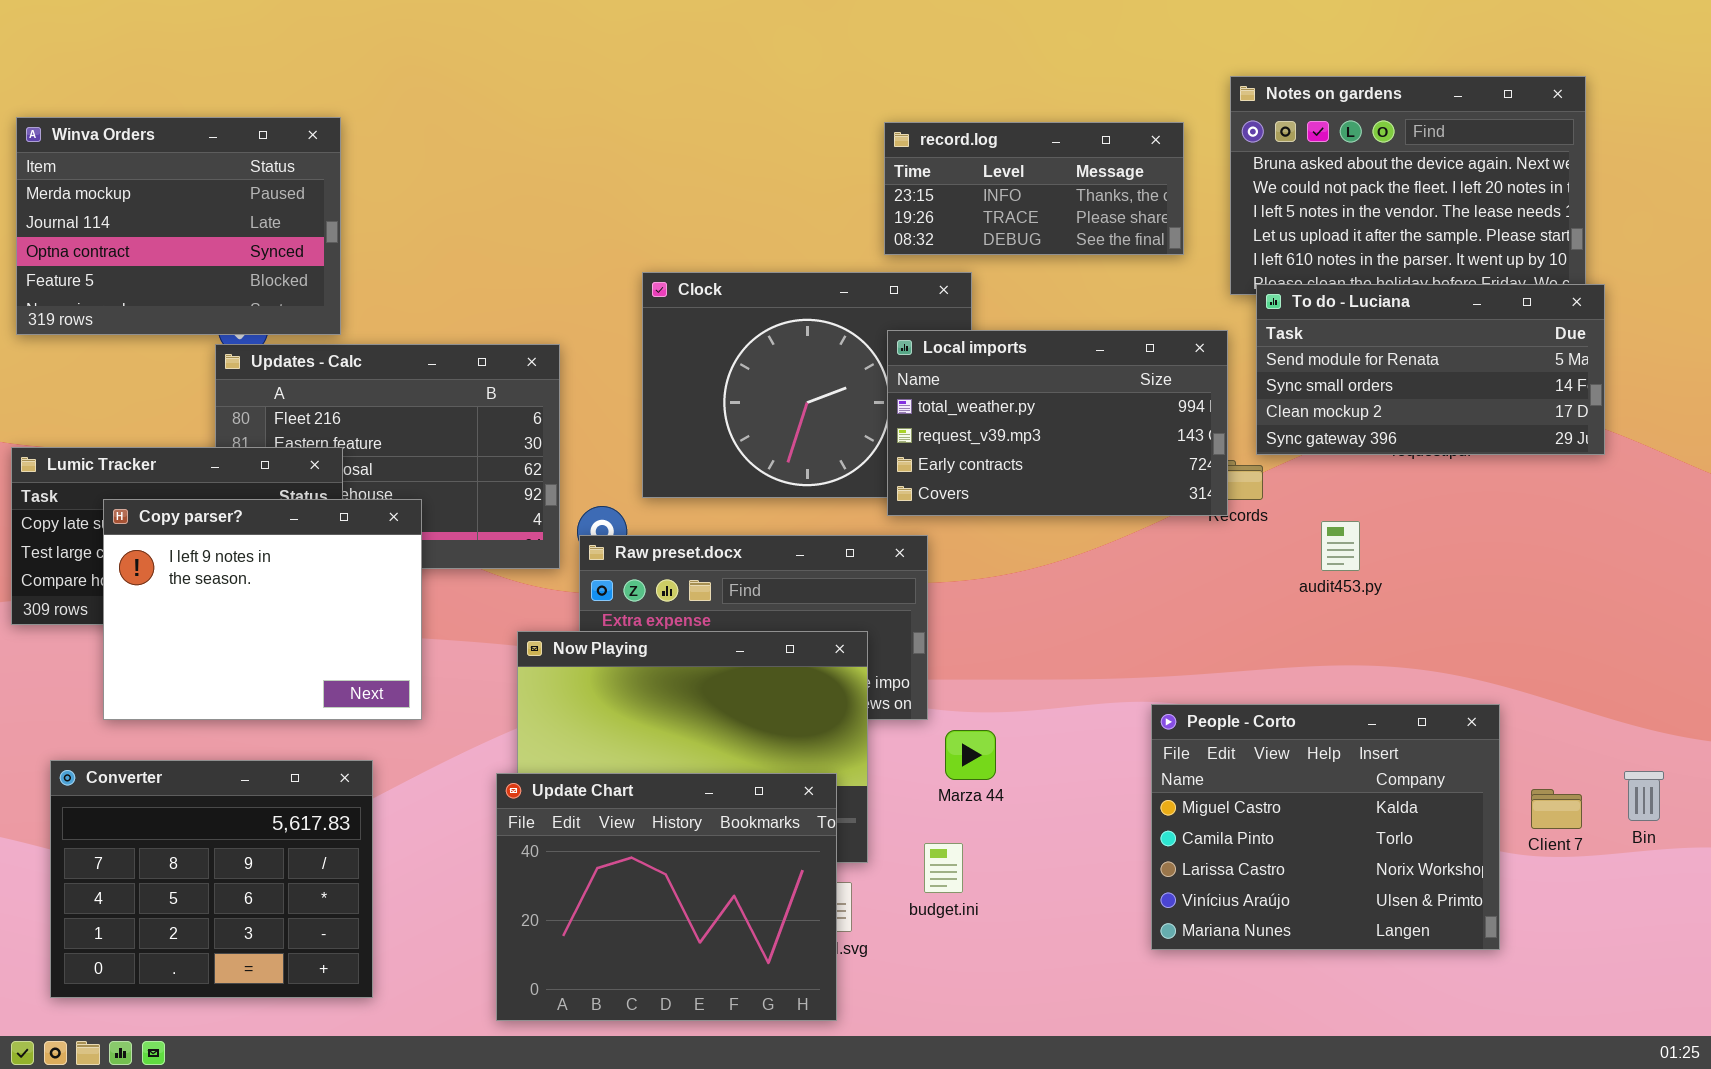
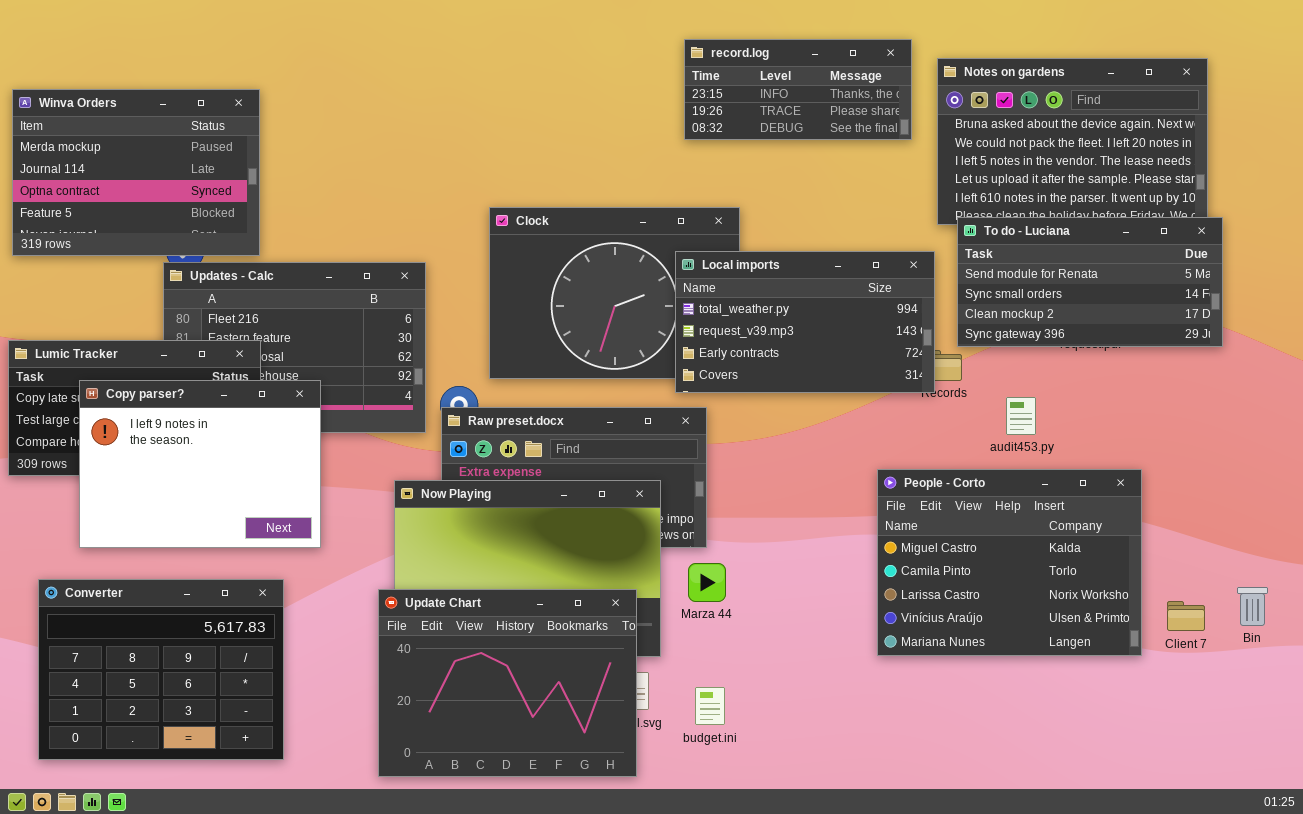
record.log: [884,122,1184,255] -> [684,39,912,140], moved
People - Corto: [1151,704,1500,950] -> [877,469,1142,656], moved
Marza 44: [945,730,996,780] -> [688,563,726,602], moved
budget.ini: [924,843,963,893] -> [695,687,725,725], moved

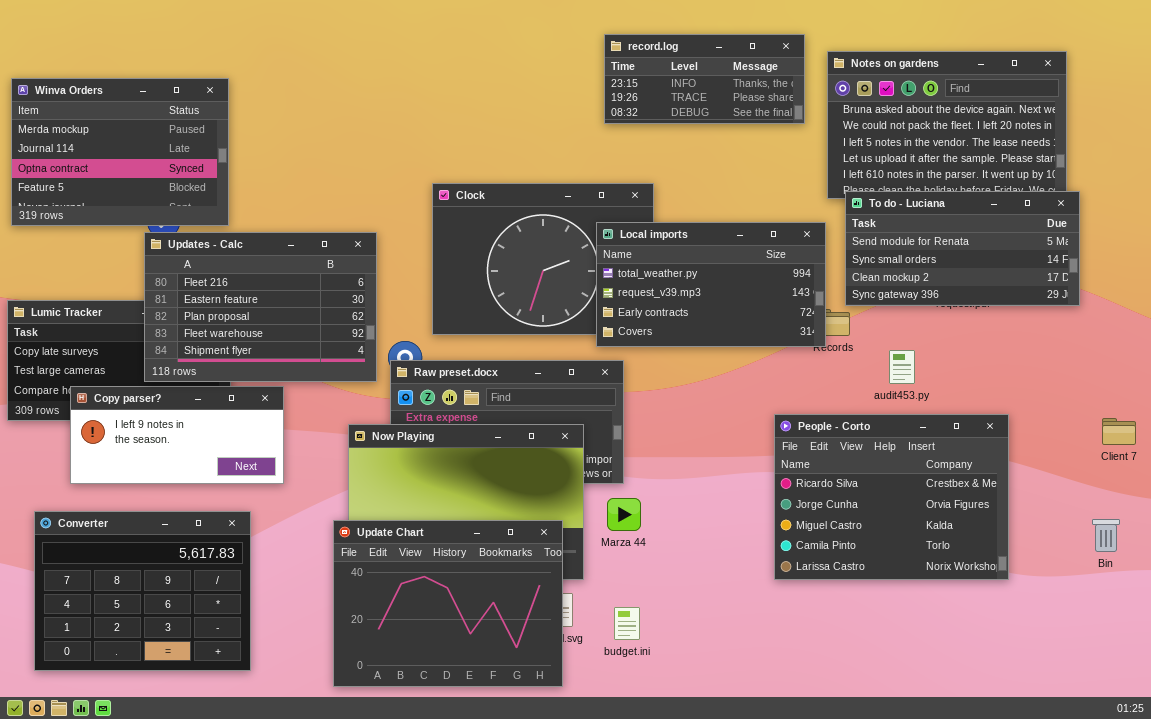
Updates - Calc: [163,262,426,433] -> [144,232,377,382], raised
Copy parser?: [79,380,321,548] -> [70,386,284,484], resized
People - Corto: [877,469,1142,656] -> [774,414,1009,580], scrolled up 2 rows
Client 7: [1167,601,1205,631] -> [1102,418,1136,445], moved

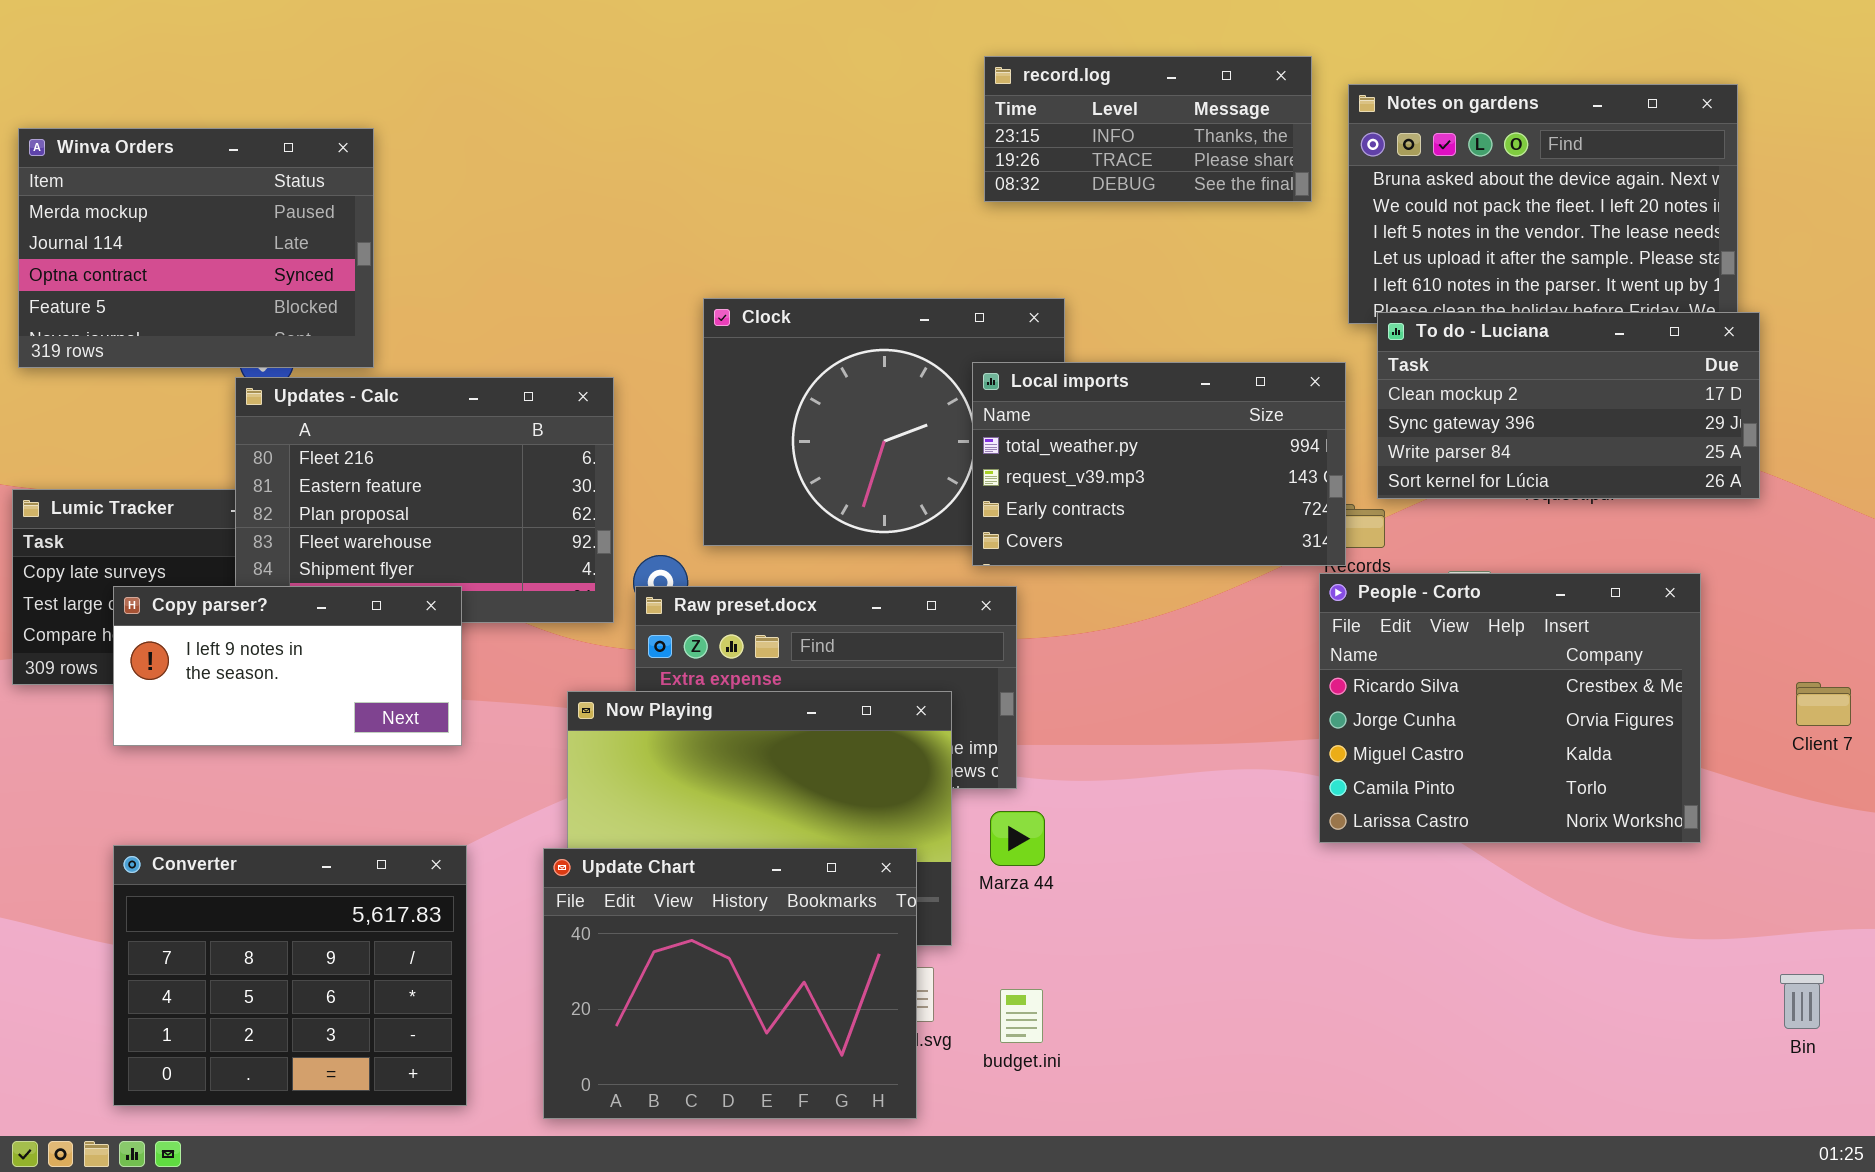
To do - Luciana: [845,191,1080,306] -> [1377,312,1760,499], scrolled down 2 rows
Copy parser?: [70,386,284,484] -> [113,586,462,746], moved
People - Corto: [774,414,1009,580] -> [1319,573,1701,843], moved
Converter: [34,511,251,671] -> [113,845,467,1106], moved
Bin: [1092,519,1120,552] -> [1780,974,1824,1029], moved

